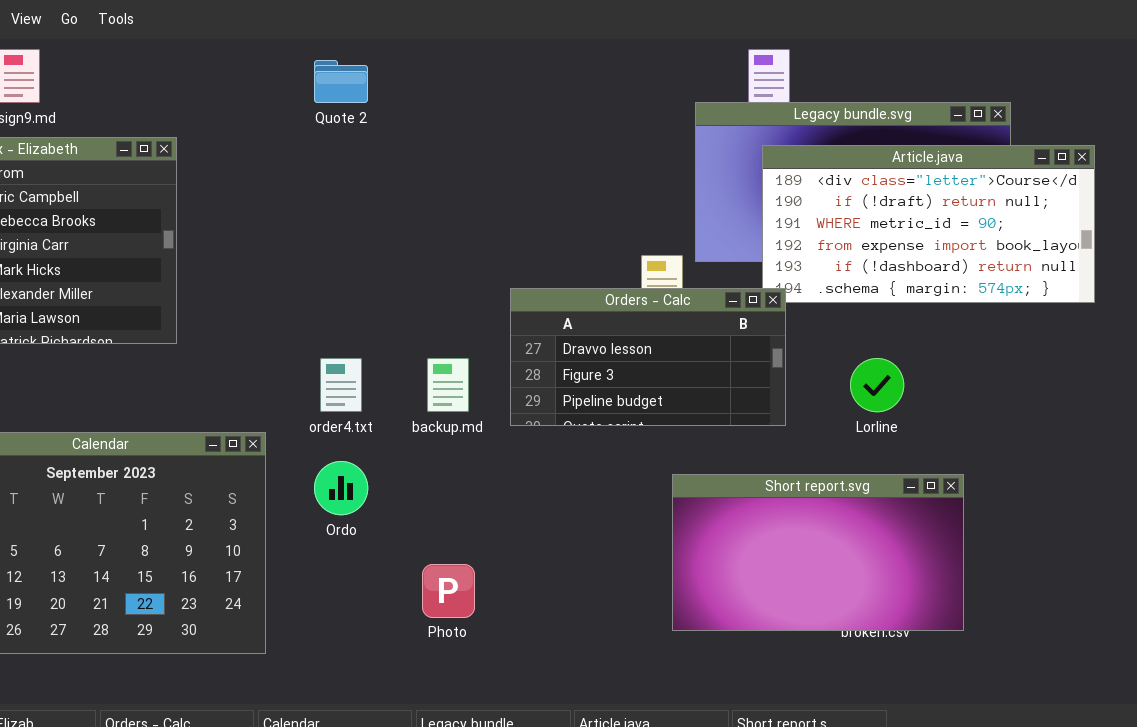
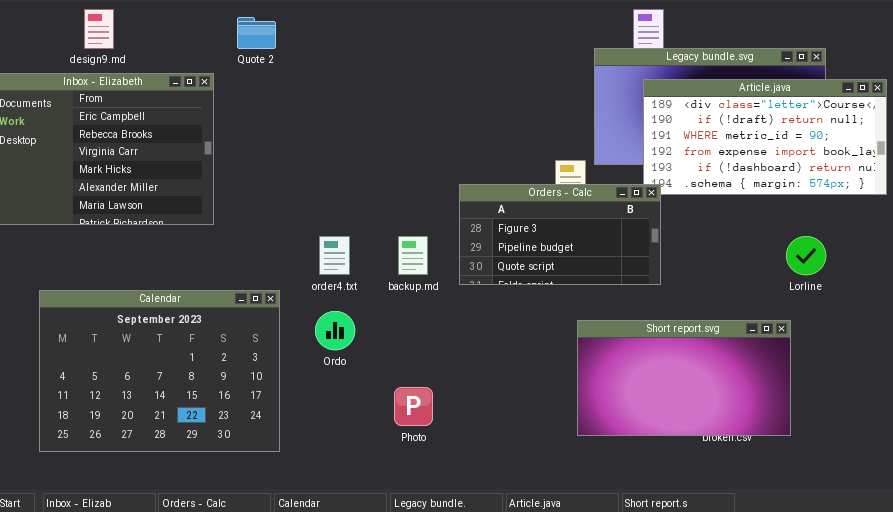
Quote 2: [314,60,368,103] -> [237,17,276,49], moved
Orders - Calc: [510,288,786,426] -> [459,184,661,285], scrolled down 1 row
Lorline: [850,358,904,412] -> [786,236,826,275], moved

